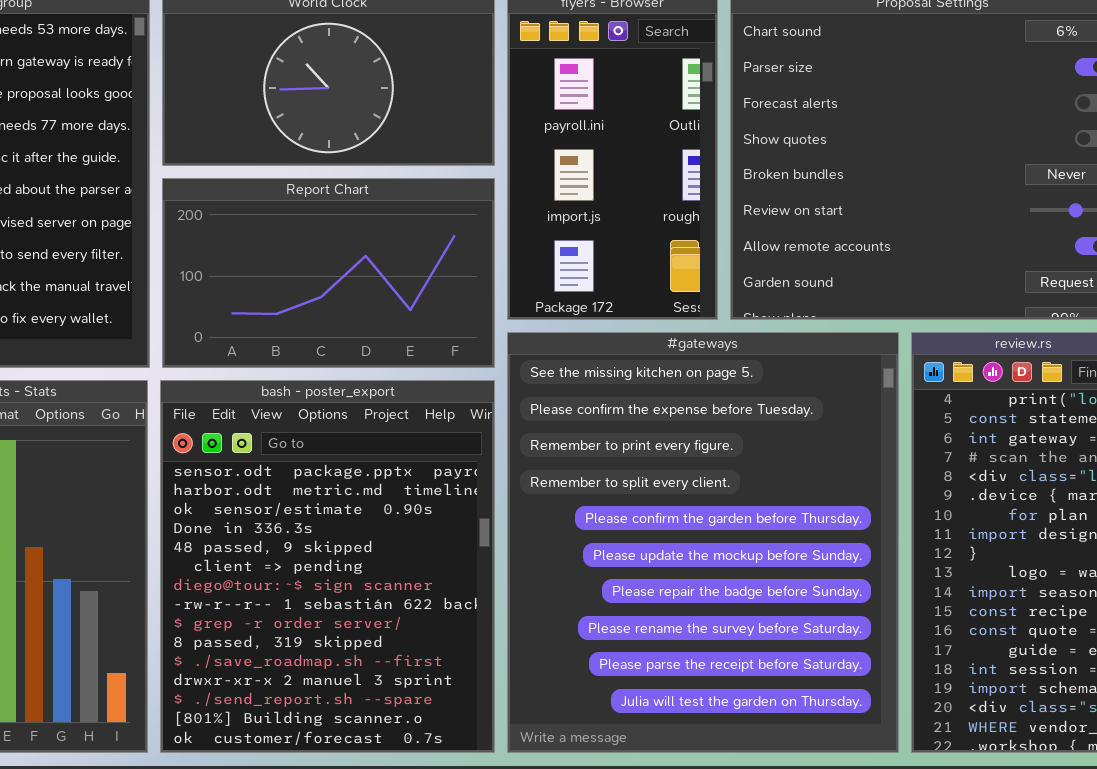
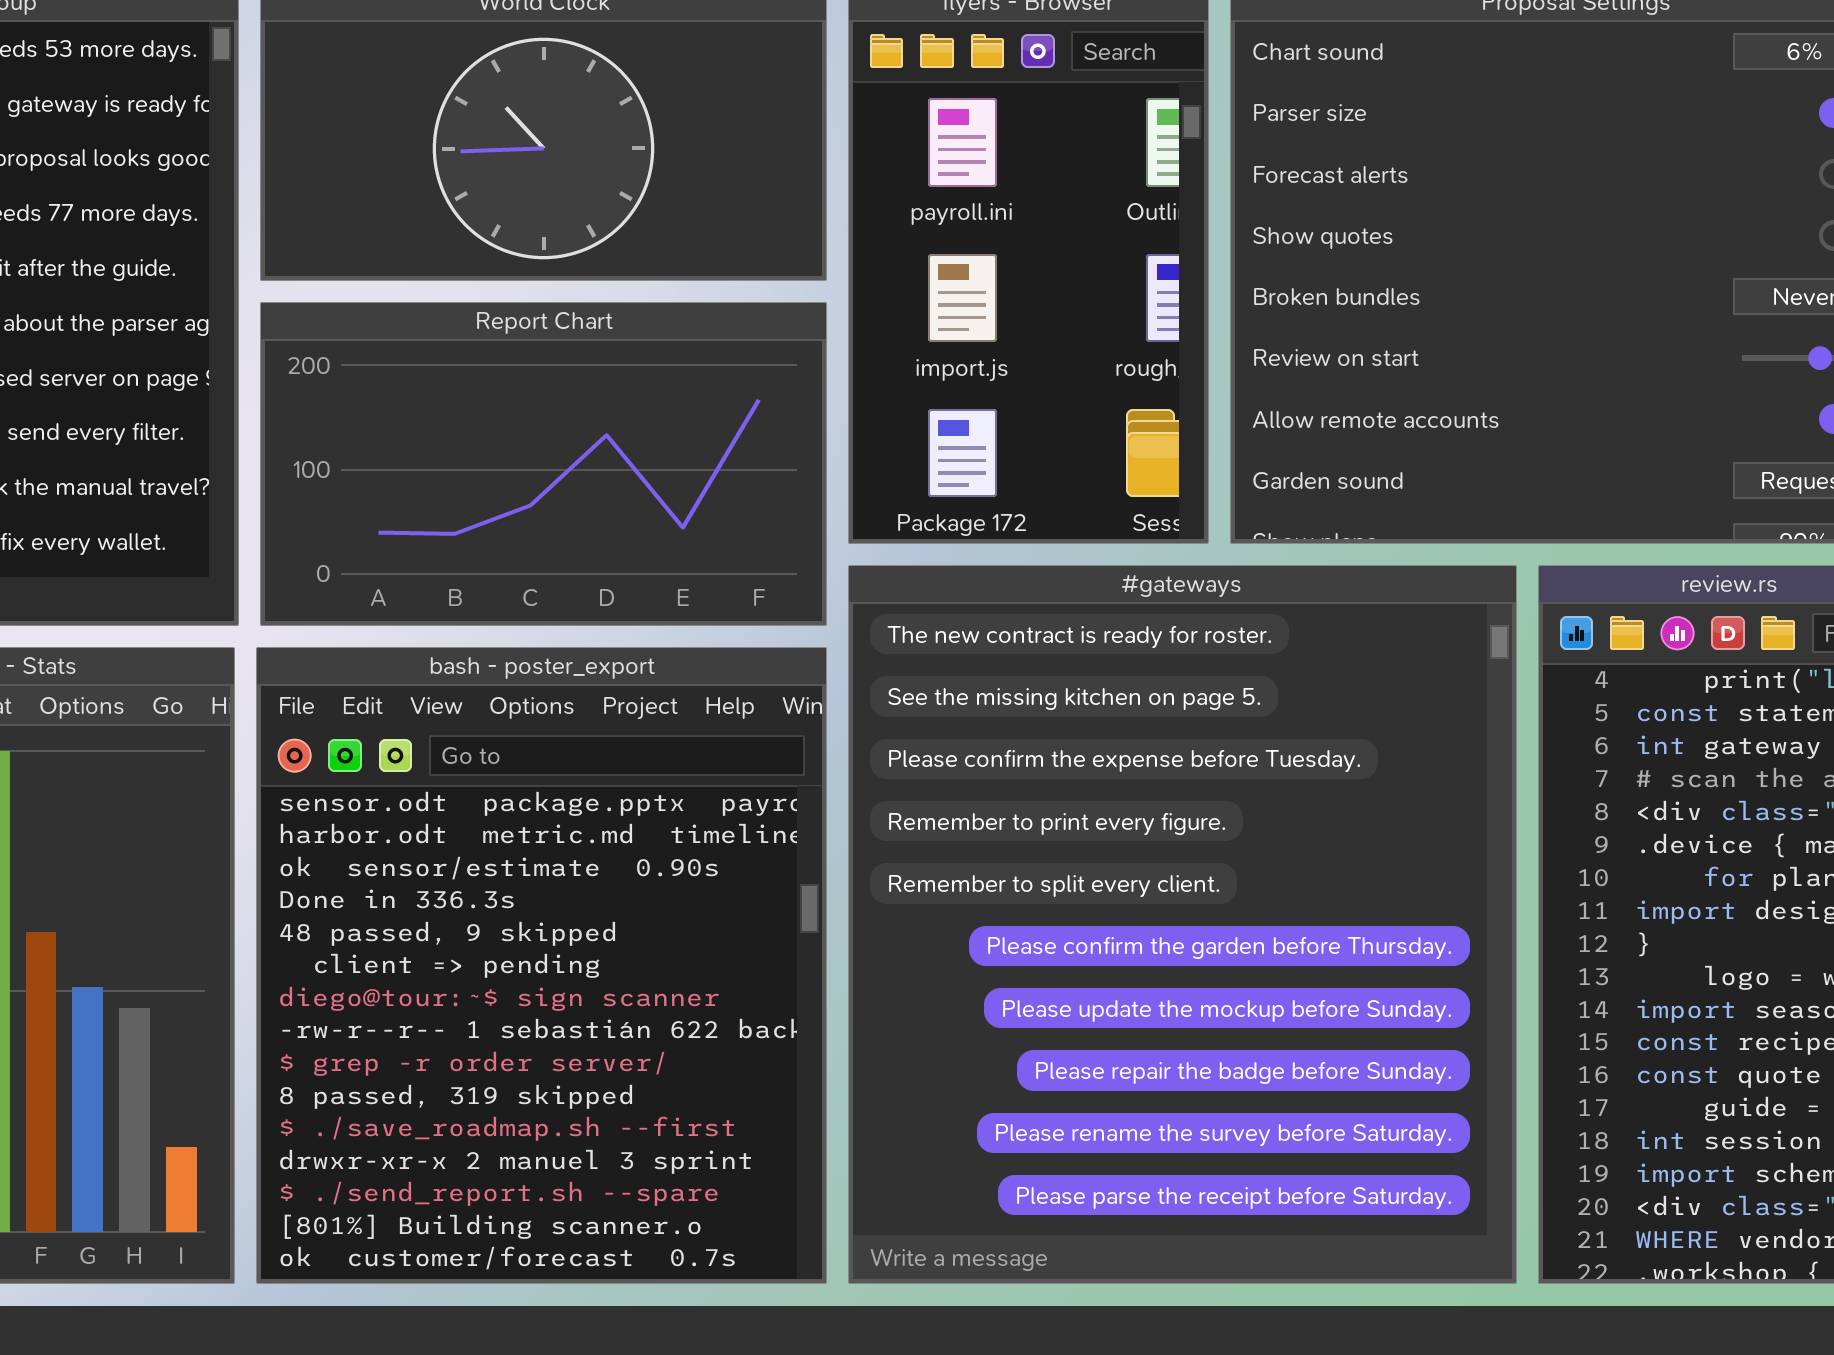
#gateways: [507,332,899,753] -> [848,565,1517,1284], scrolled up 1 row

